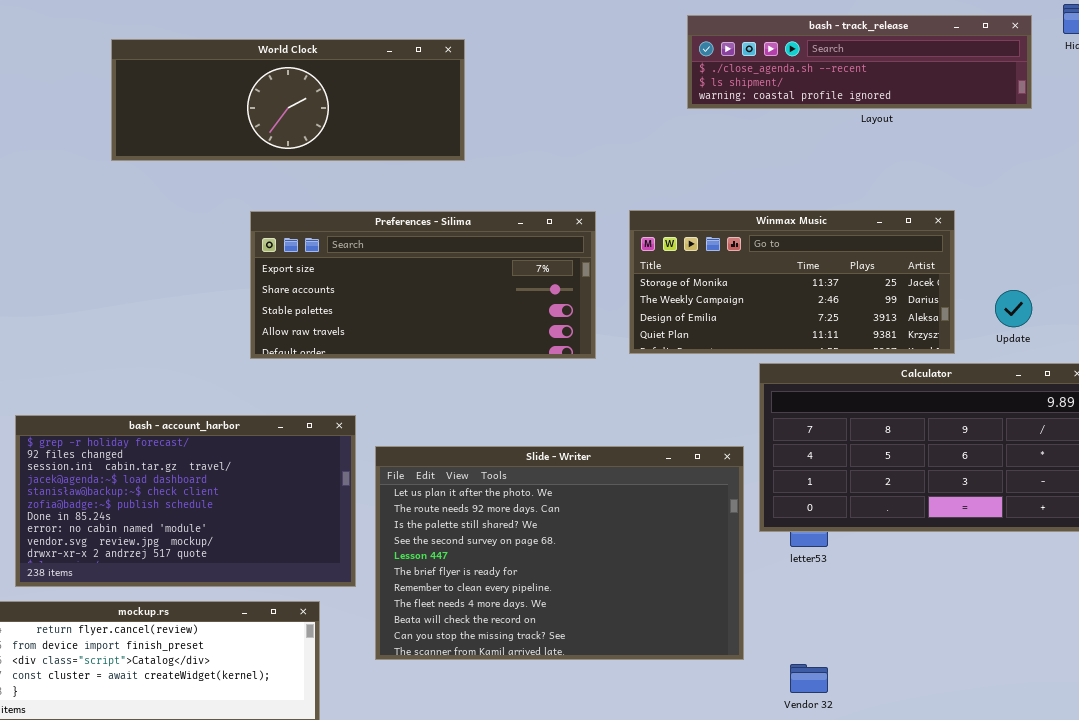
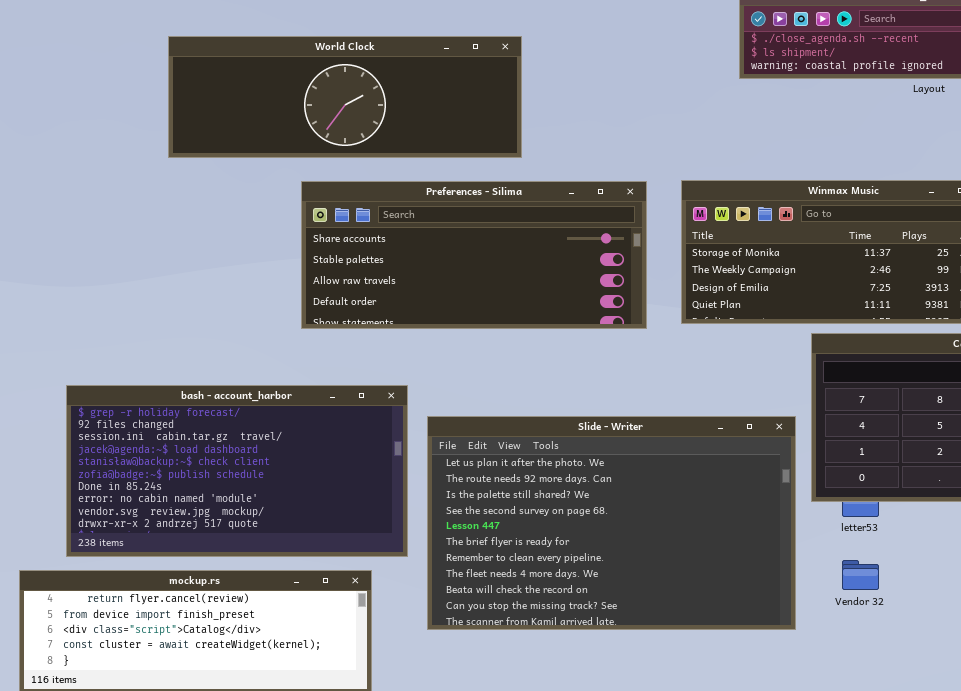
World Clock: [111,39,465,161] -> [168,36,522,158], moved
Preferences - Silima: [250,211,596,359] -> [301,181,647,329], scrolled down 1 row
Vendor 32: [790,664,828,693] -> [842,560,879,590], moved

